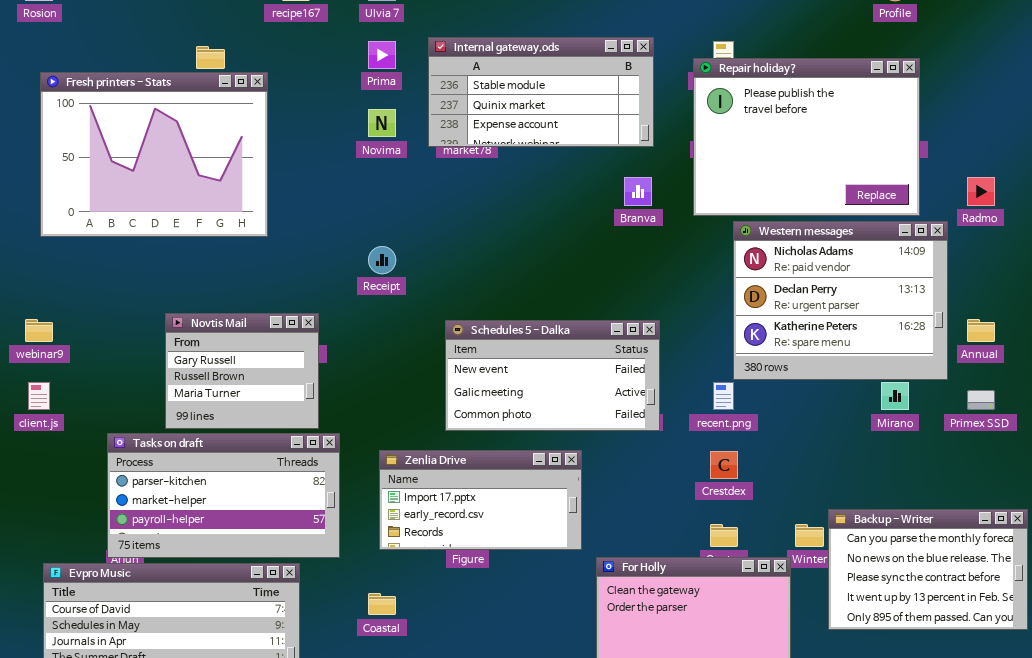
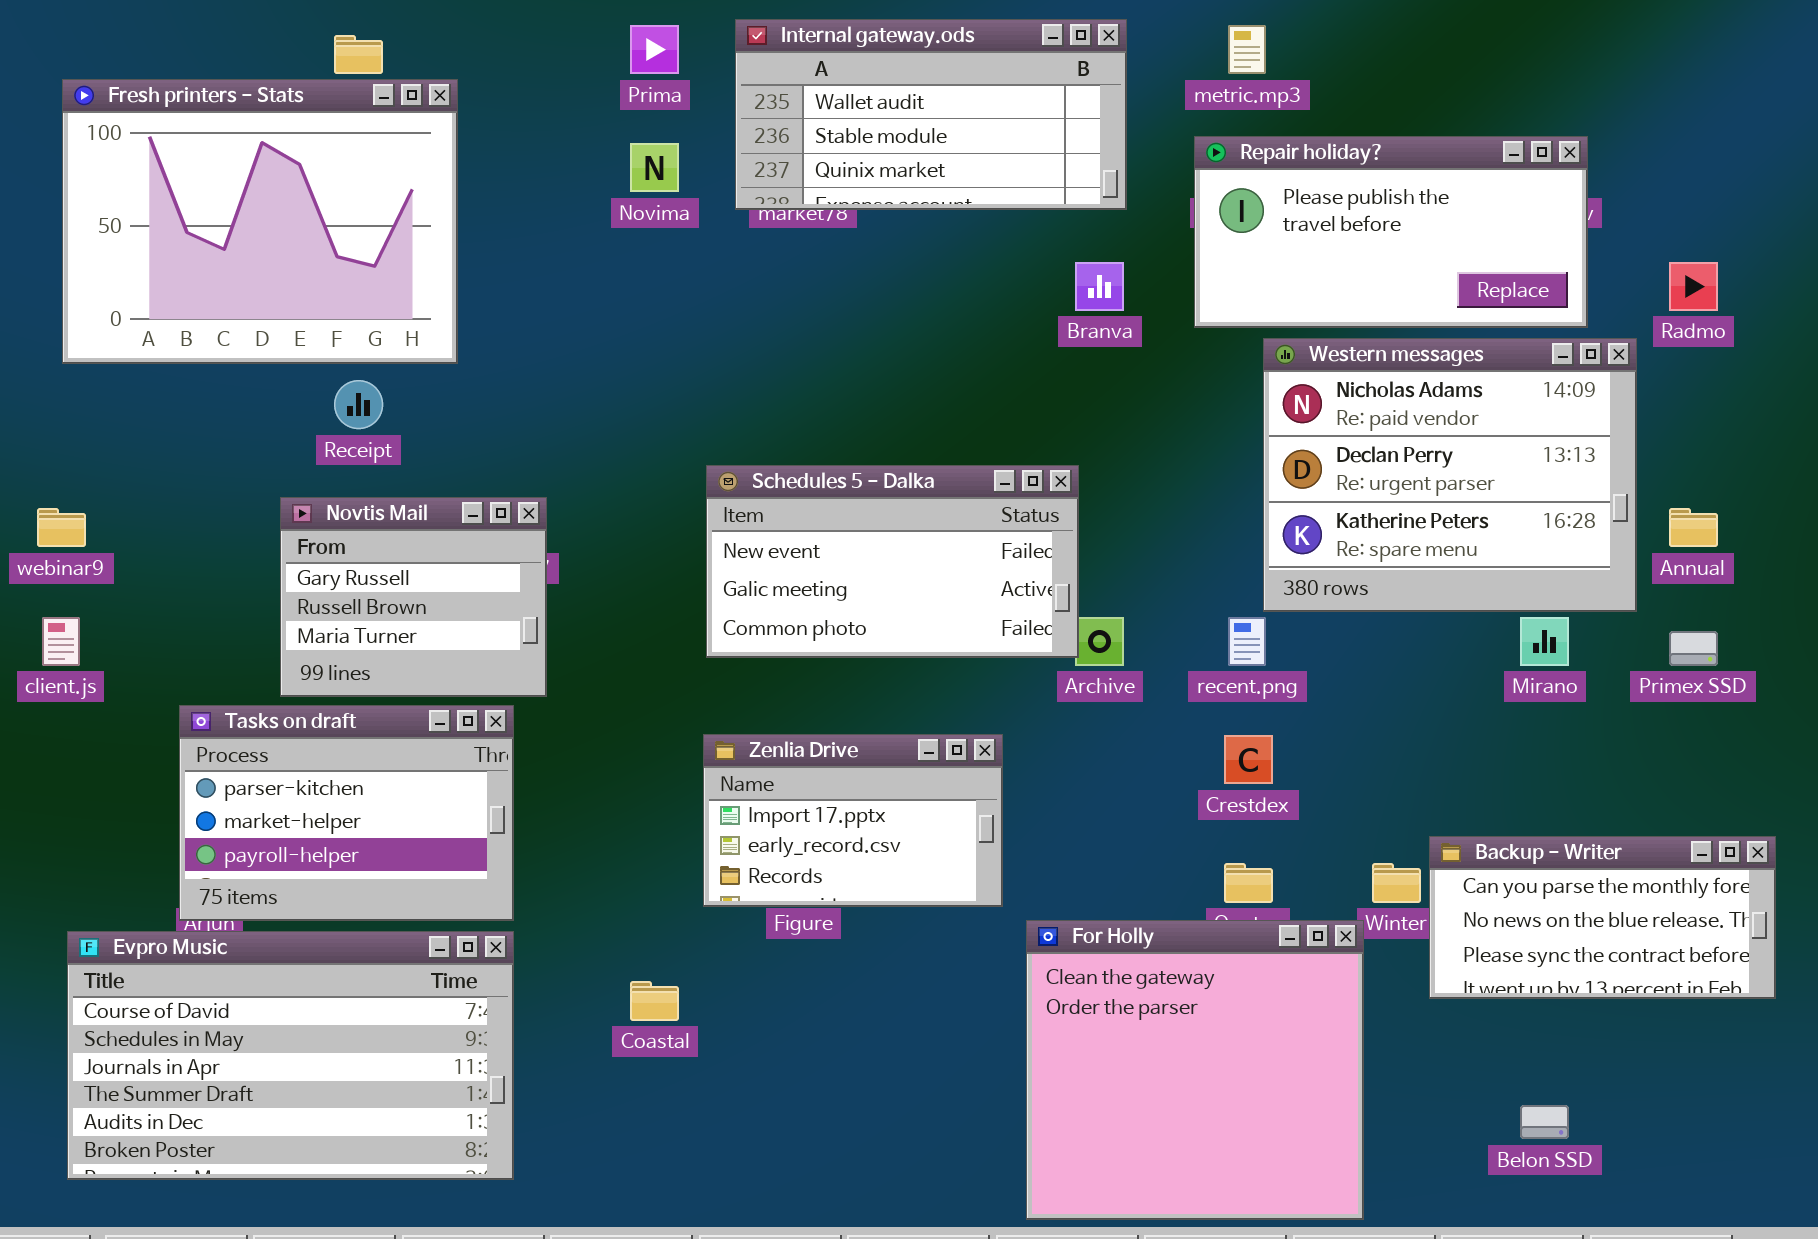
Internal gateway.ods: [428,37,654,147] -> [735,19,1127,210], scrolled up 1 row
Repair holiday?: [693,58,920,216] -> [1194,136,1588,328], resized
Receipt: [368,246,396,274] -> [334,380,383,429], moved
Schedules 5 - Dalka: [445,320,660,431] -> [706,465,1079,658], moved
Tasks on draft: [107,433,340,558] -> [179,705,514,921], resized
Zenlia Drive: [379,450,582,550] -> [703,734,1003,907], resized
Backup - Writer: [828,509,1028,630] -> [1429,836,1776,999], resized

